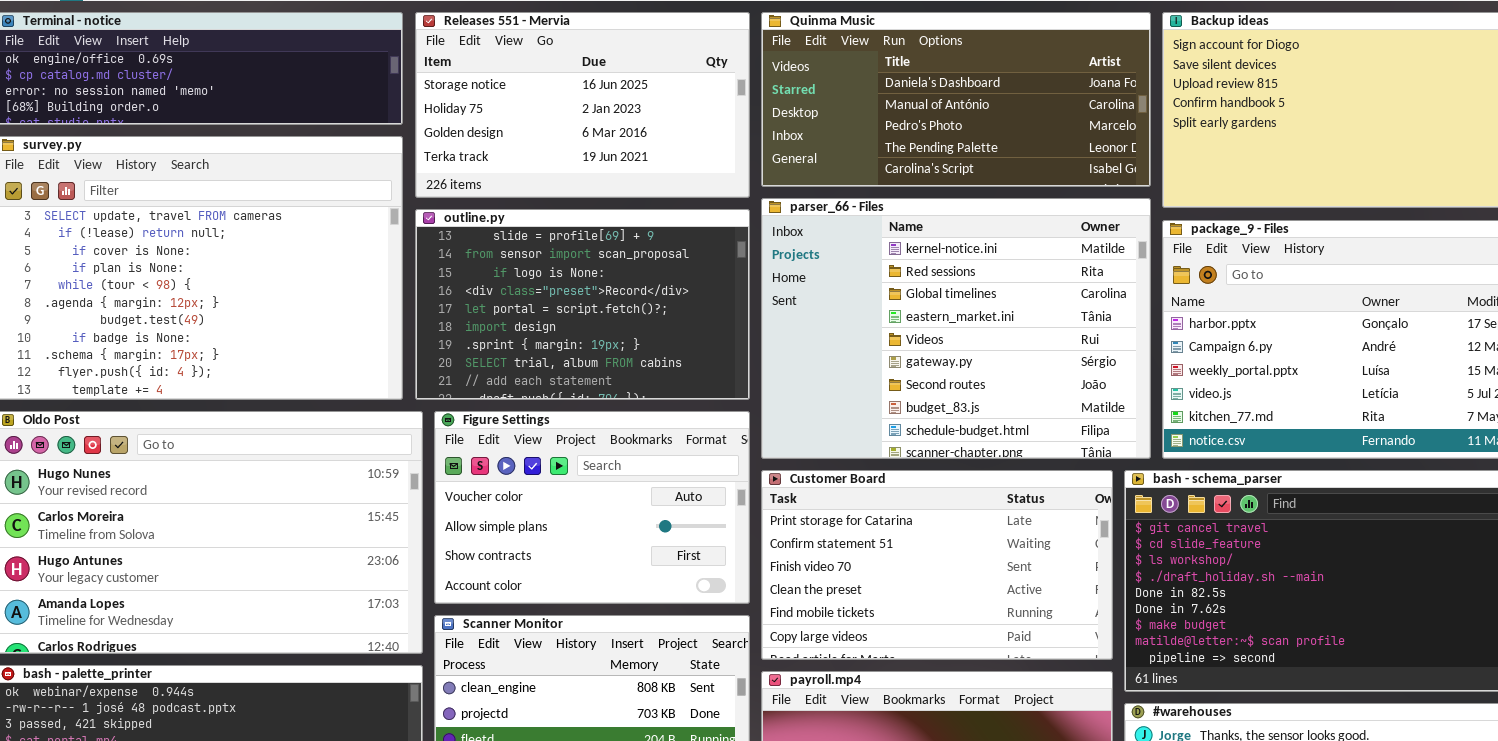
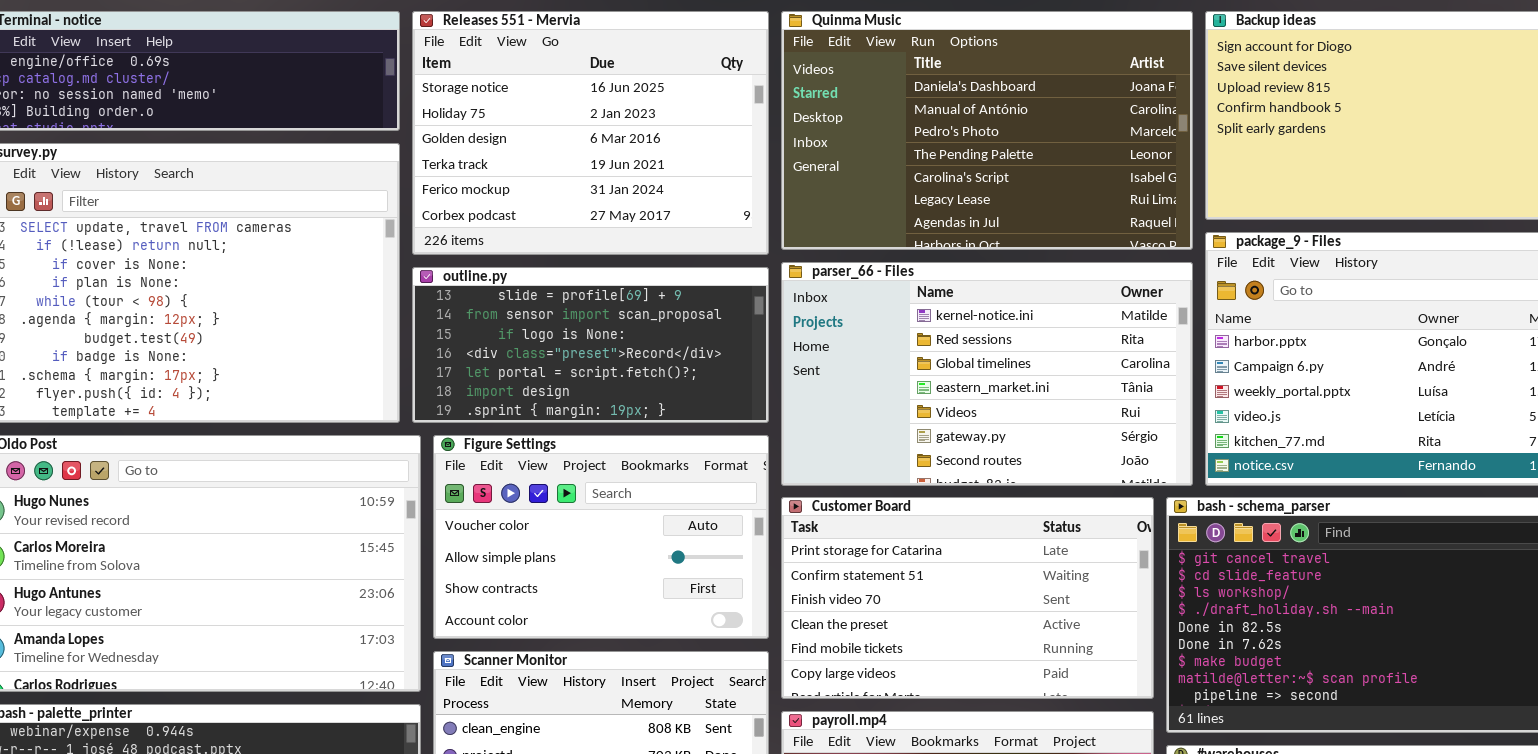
Releases 551 - Mervia: [415,12,750,198] -> [412,11,769,255], resized
Quinma Music: [761,12,1151,187] -> [781,11,1193,250], resized
parser_66 - Files: [761,198,1151,459] -> [781,262,1193,486], resized
outline.py: [415,209,750,400] -> [412,267,769,423], resized

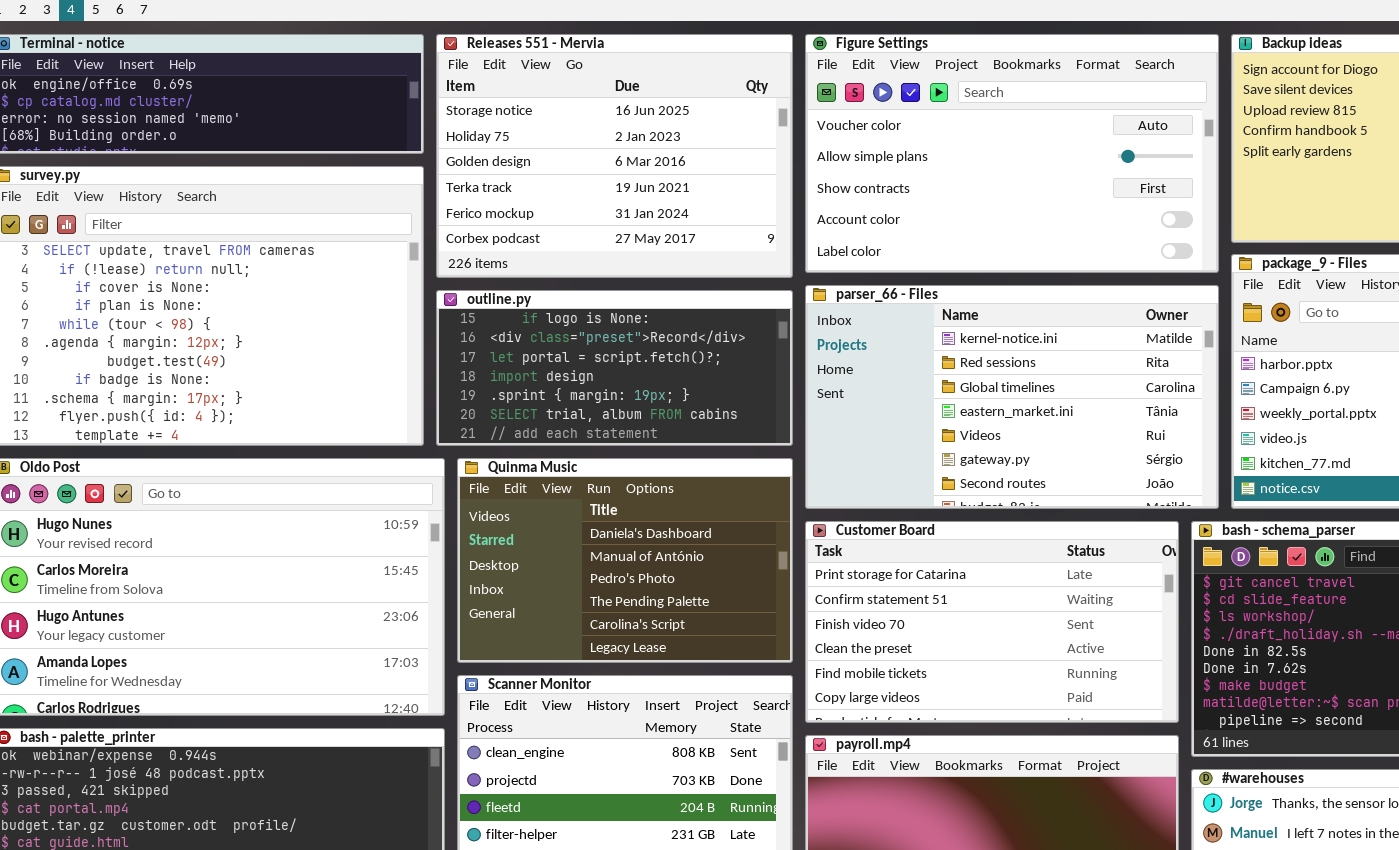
Quinma Music: [781,11,1193,250] -> [457,458,793,663], moved, resized
outline.py: [412,267,769,423] -> [436,290,793,446], scrolled down 2 rows
Figure Settings: [433,435,769,639] -> [805,34,1219,273], moved, resized

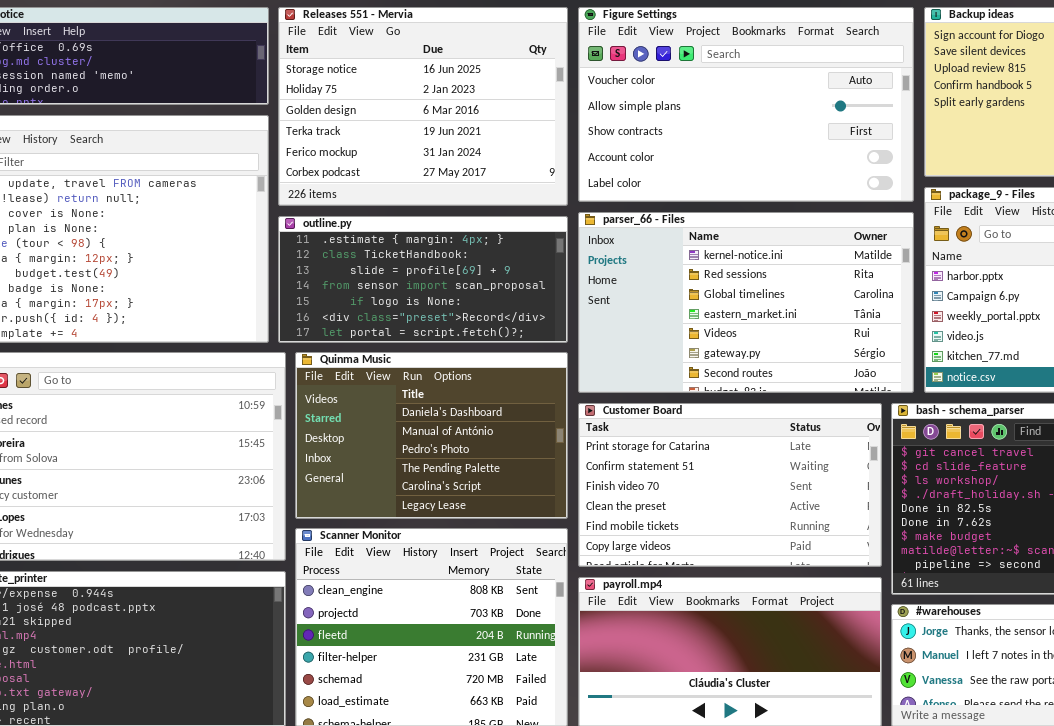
outline.py: [436,290,793,446] -> [278,216,568,343], scrolled up 4 rows

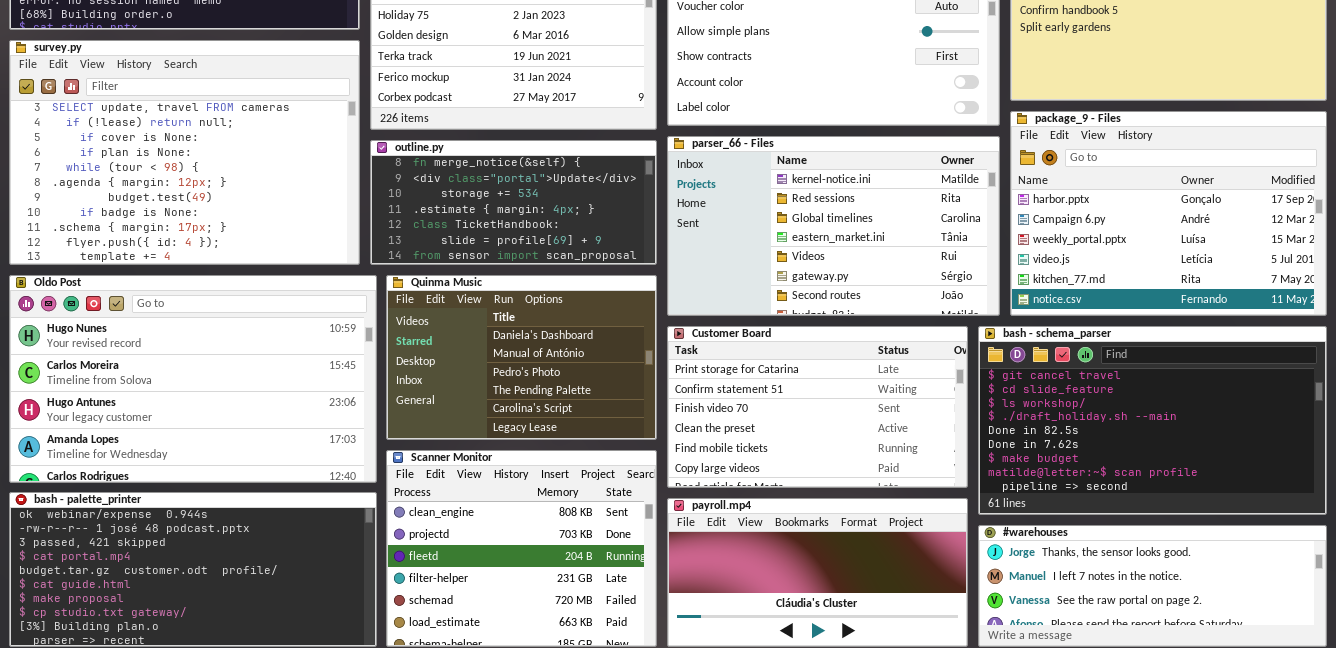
outline.py: [278,216,568,343] -> [370,140,657,265], scrolled up 3 rows

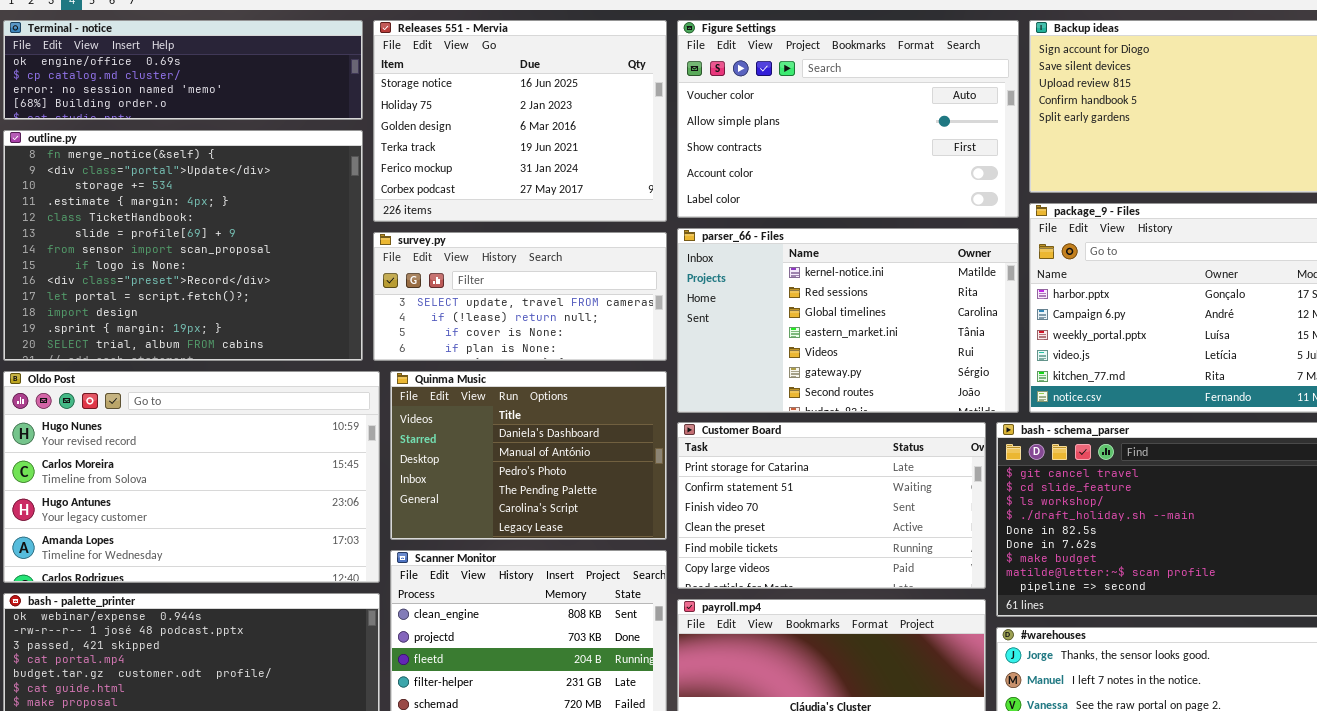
survey.py: [9,40,360,265] -> [373,232,667,361], moved, resized
outline.py: [370,140,657,265] -> [3,130,363,361], moved, resized

